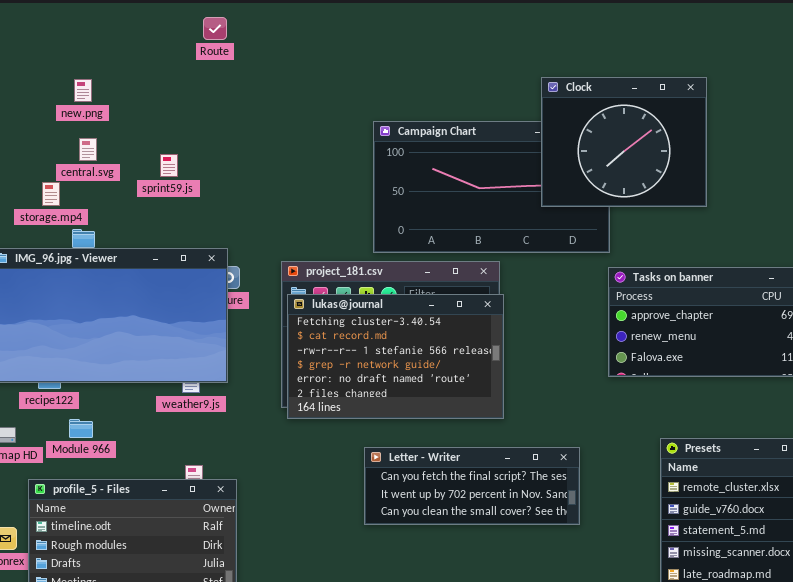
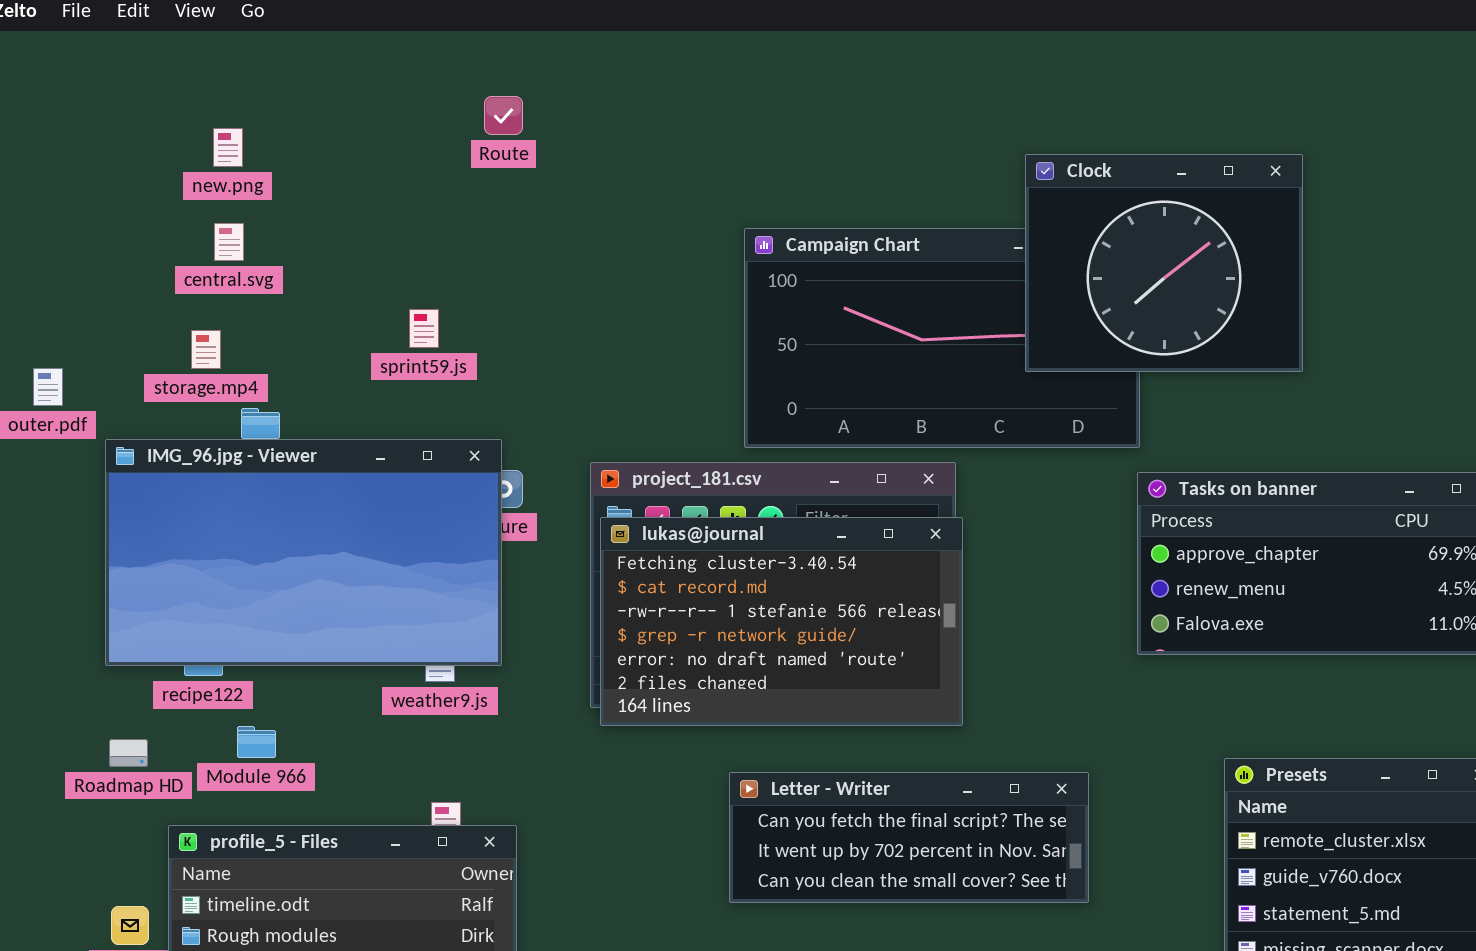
Route: [203,17,227,40] -> [484,96,523,135], moved
new.png: [74,79,92,102] -> [213,128,243,167], moved
central.svg: [79,138,97,161] -> [214,223,244,261], moved
sprint59.js: [160,154,178,177] -> [409,309,439,348], moved

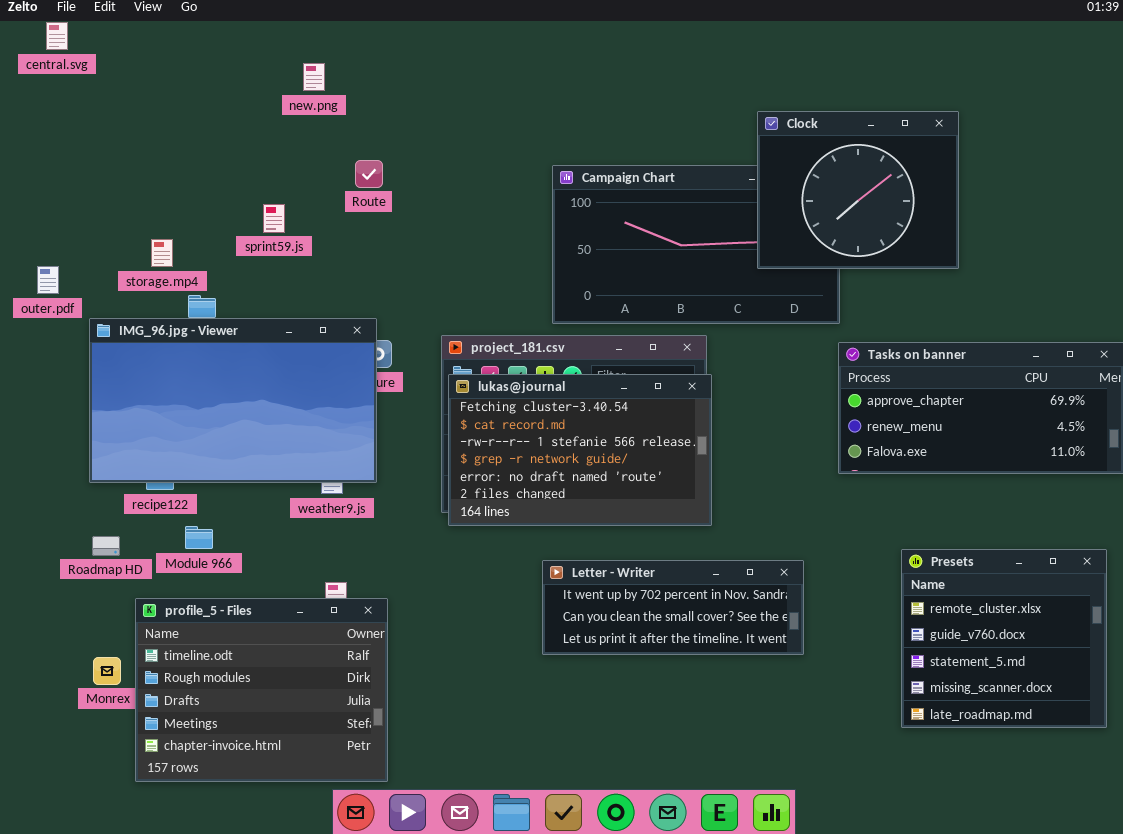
Route: [484,96,523,135] -> [355,160,383,188], moved
new.png: [213,128,243,167] -> [303,63,325,91], moved
central.svg: [214,223,244,261] -> [46,22,68,50], moved
sprint59.js: [409,309,439,348] -> [263,204,285,233], moved
Letter - Writer: [729,772,1089,903] -> [542,560,804,655], scrolled down 1 row

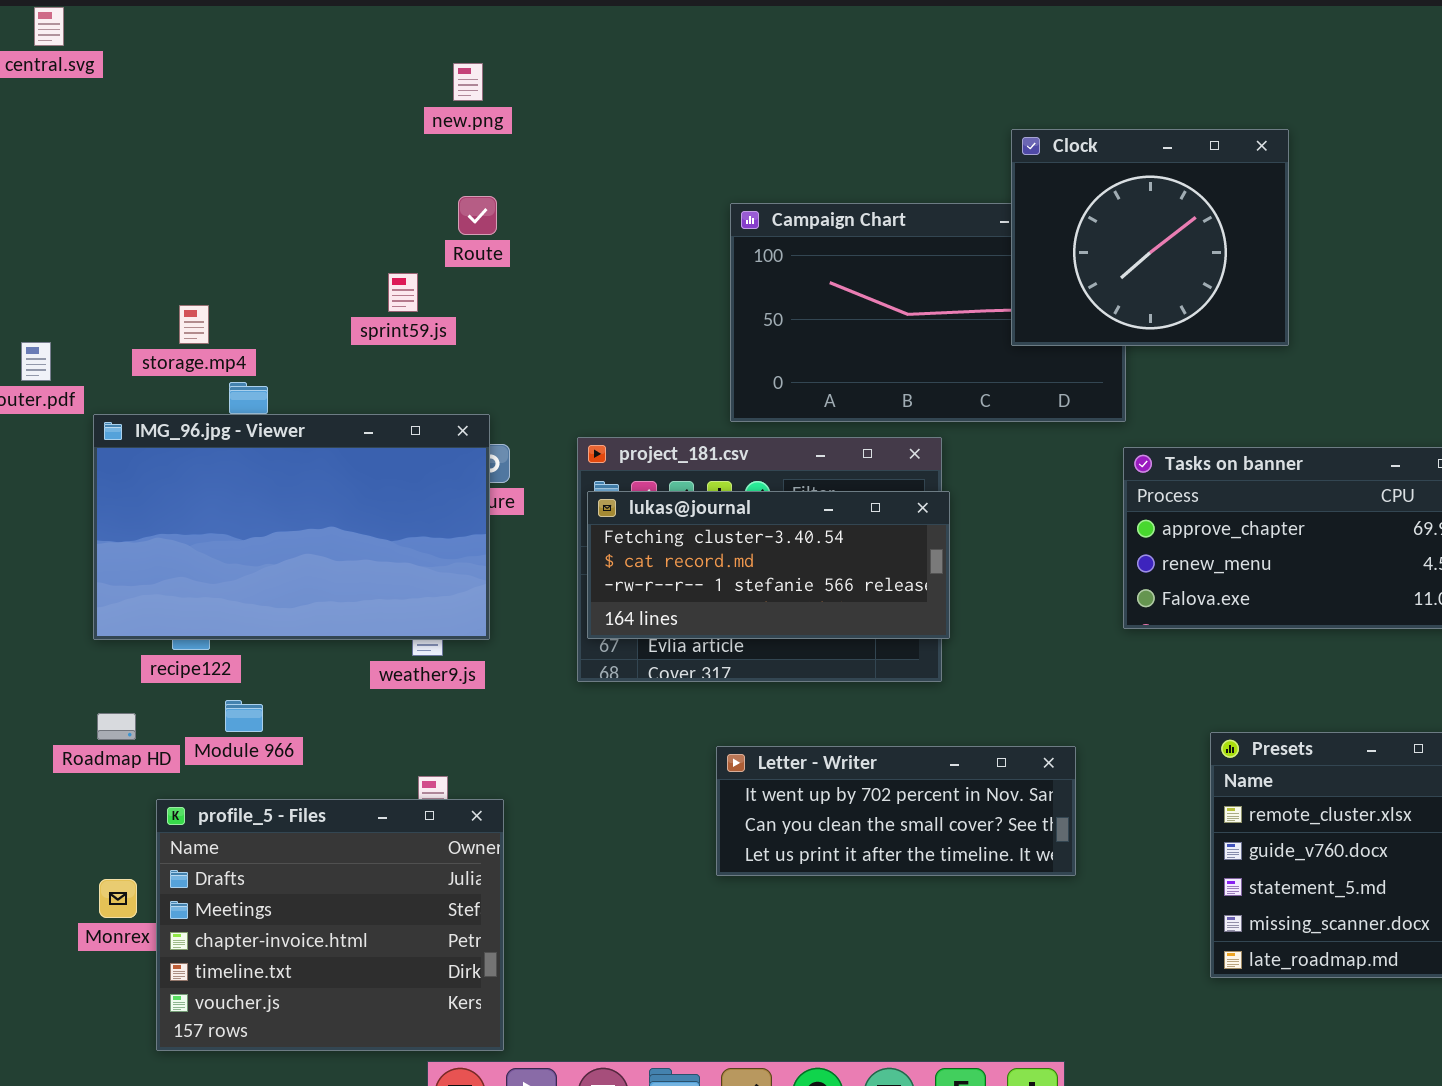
new.png: [303,63,325,91] -> [453,63,483,101], moved
sprint59.js: [263,204,285,233] -> [388,273,418,312], moved
lukas@journal: [448,374,712,526] -> [587,491,950,639], resized
profile_5 - Files: [135,598,388,782] -> [156,799,504,1051], scrolled down 2 rows

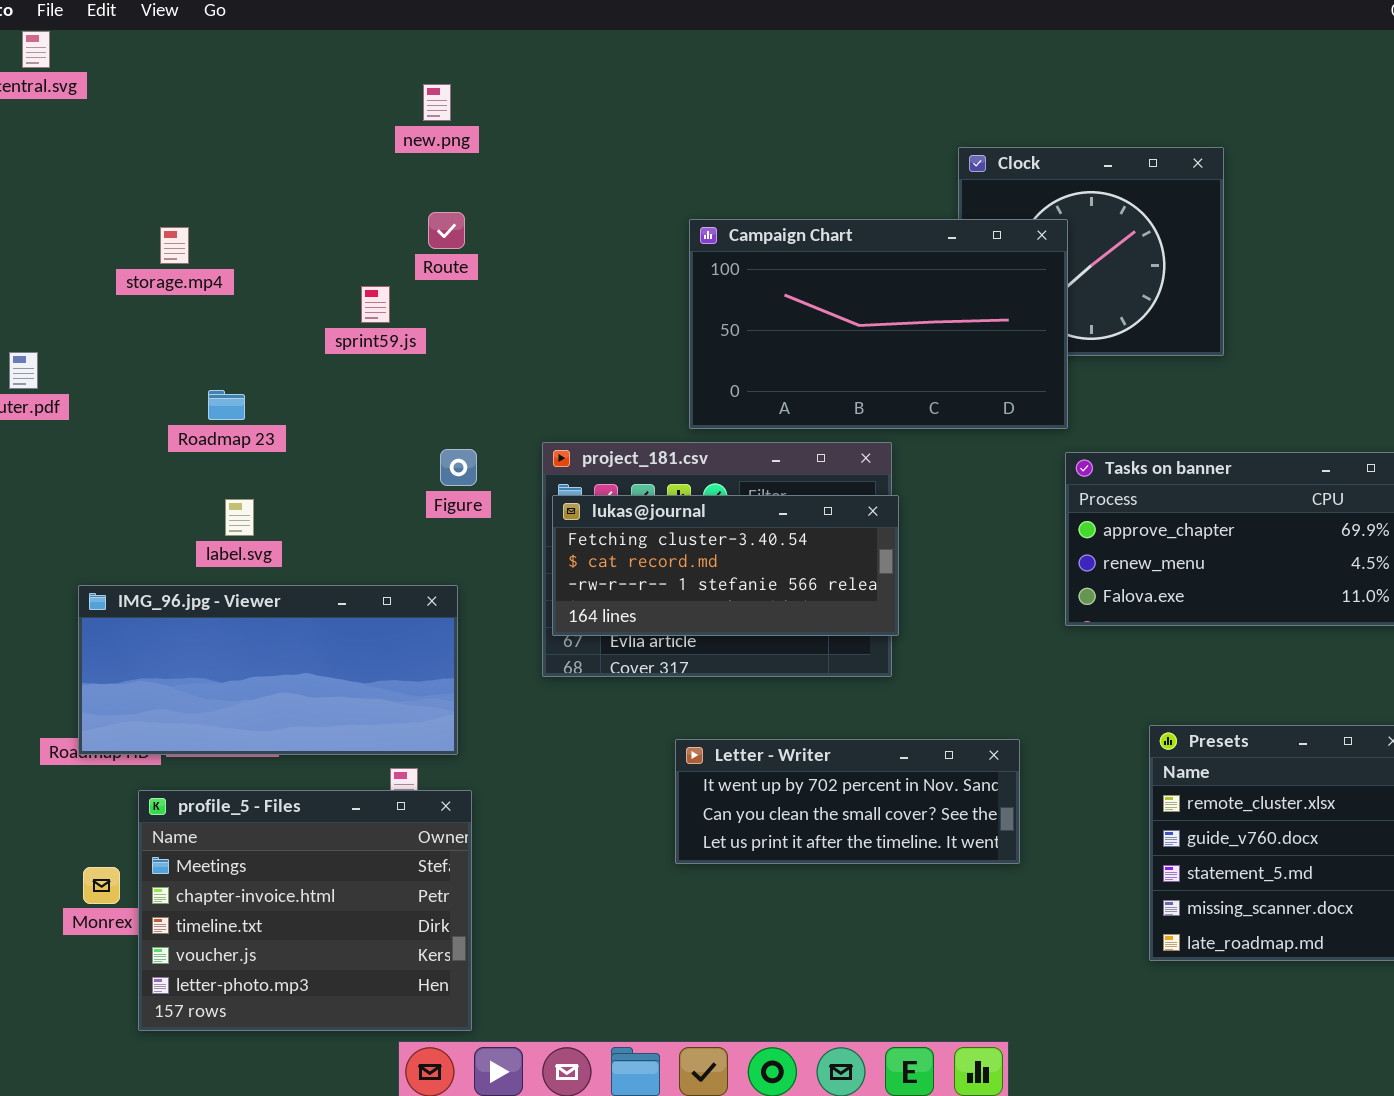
Campaign Chart: [730,203,1126,422] -> [689,219,1068,429], raised
storage.mp4: [179,305,209,344] -> [160,227,189,264], moved
IMG_96.jpg - Viewer: [93,414,490,640] -> [78,585,458,755], moved, resized
profile_5 - Files: [156,799,504,1051] -> [138,790,472,1031], scrolled down 1 row

